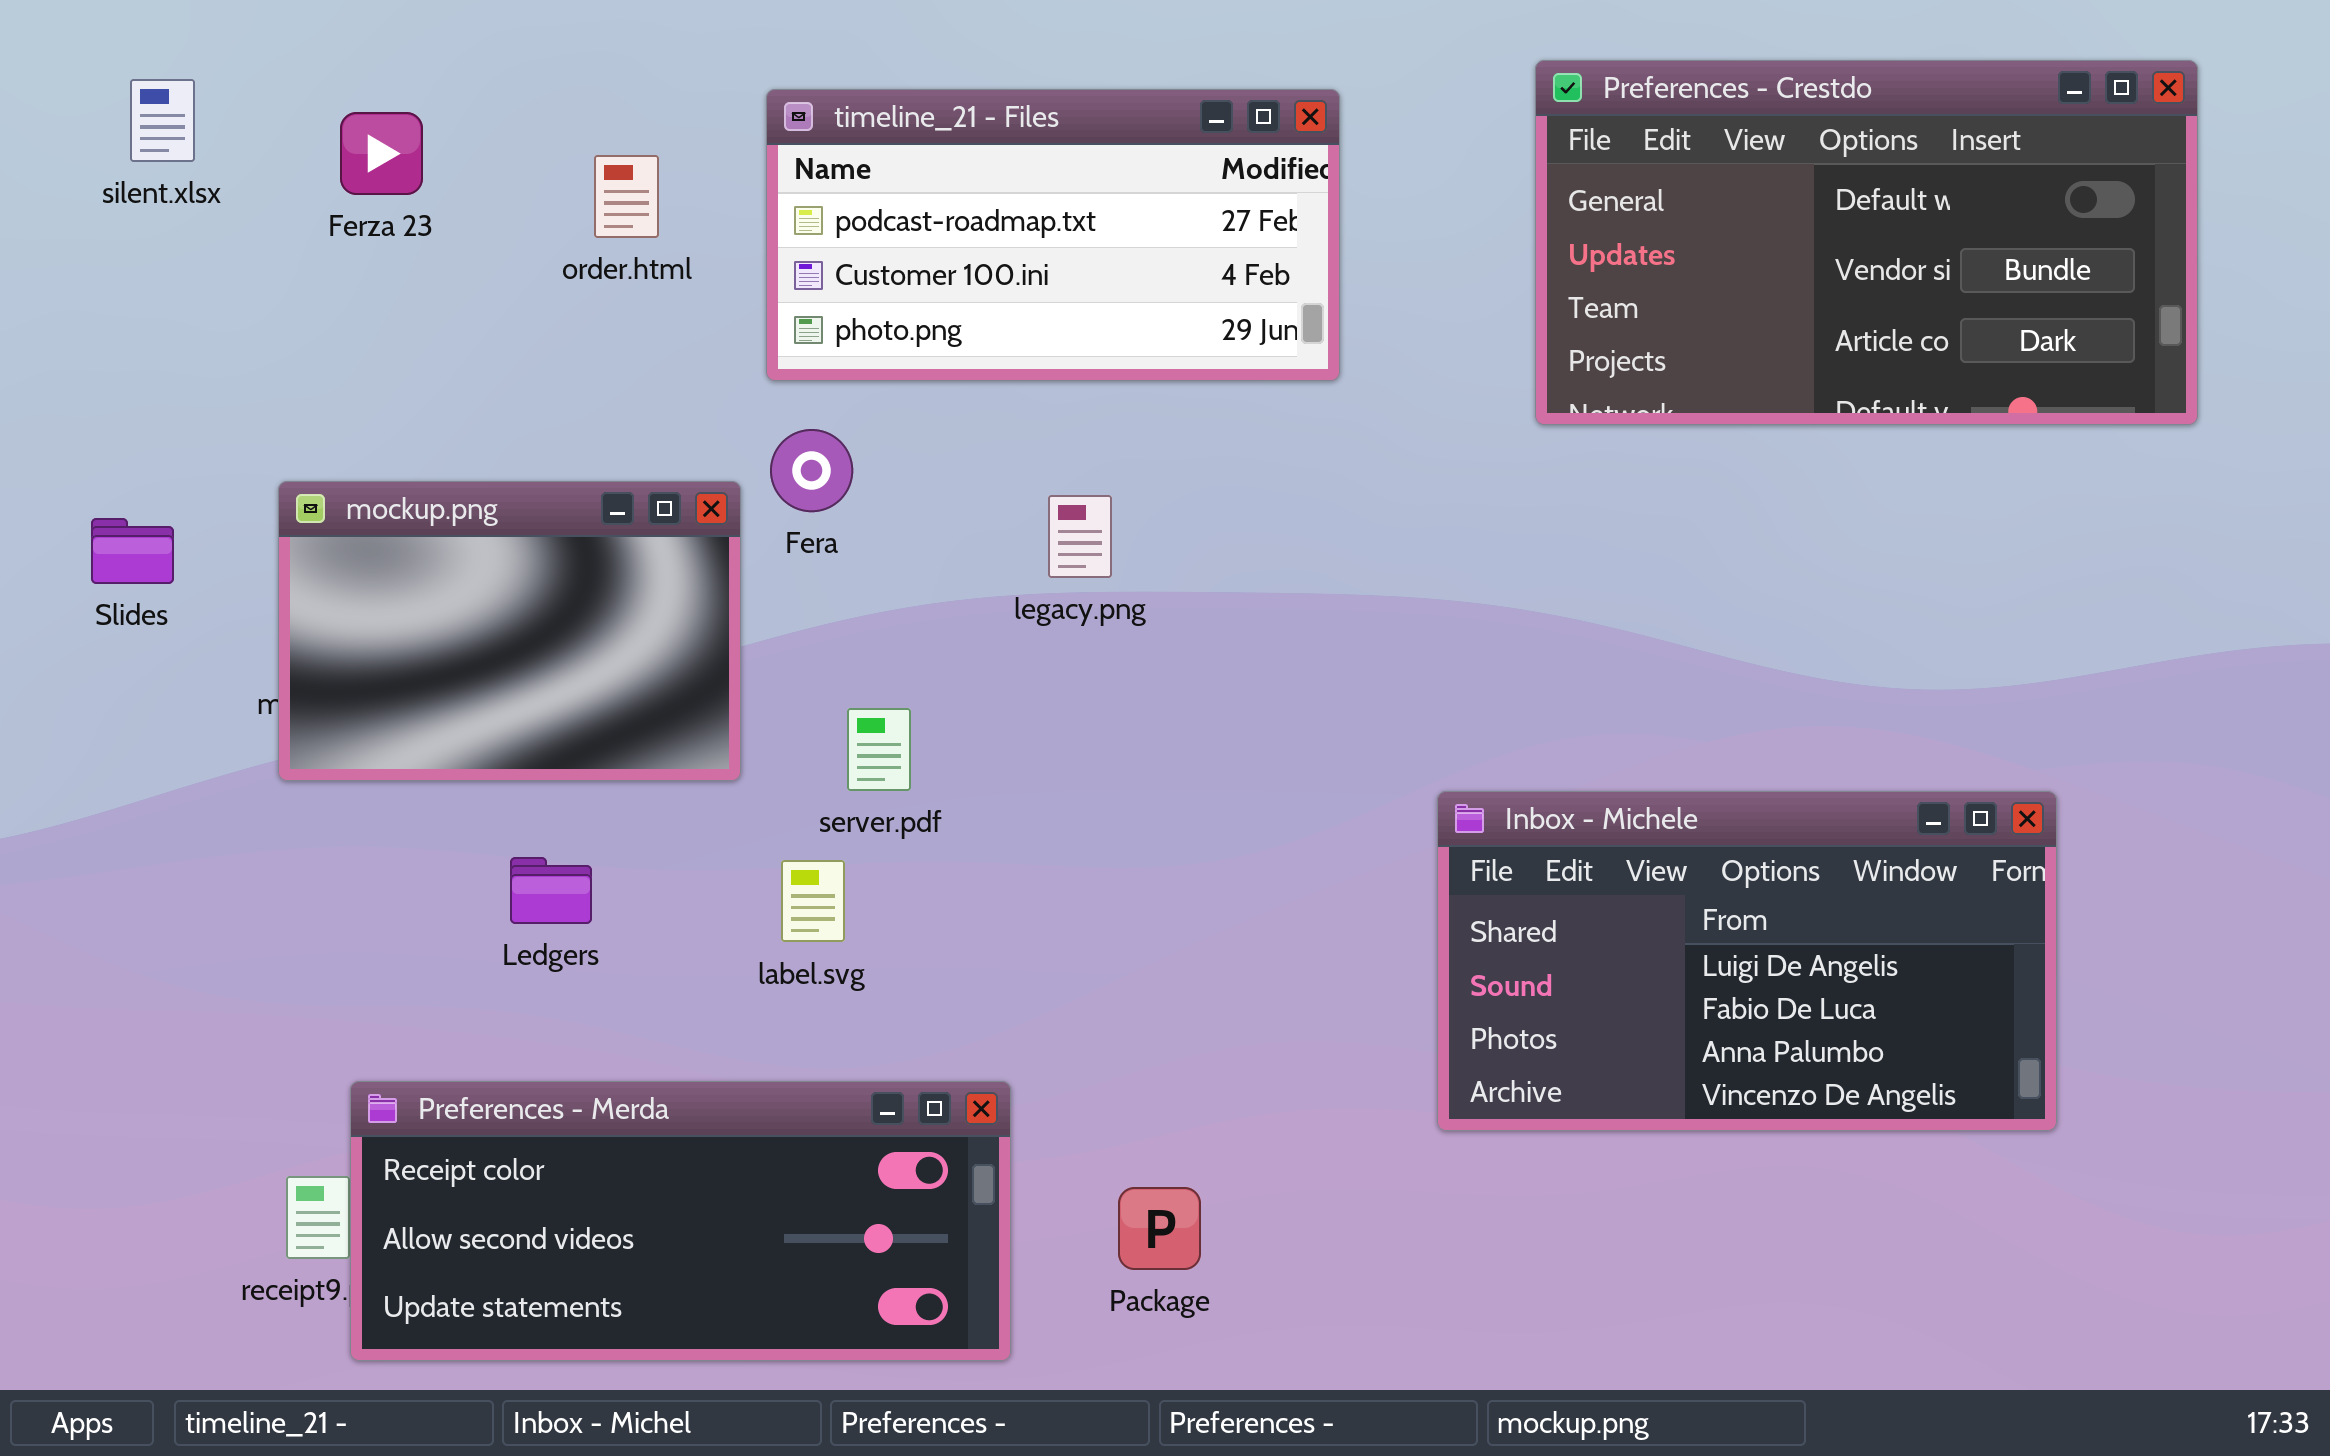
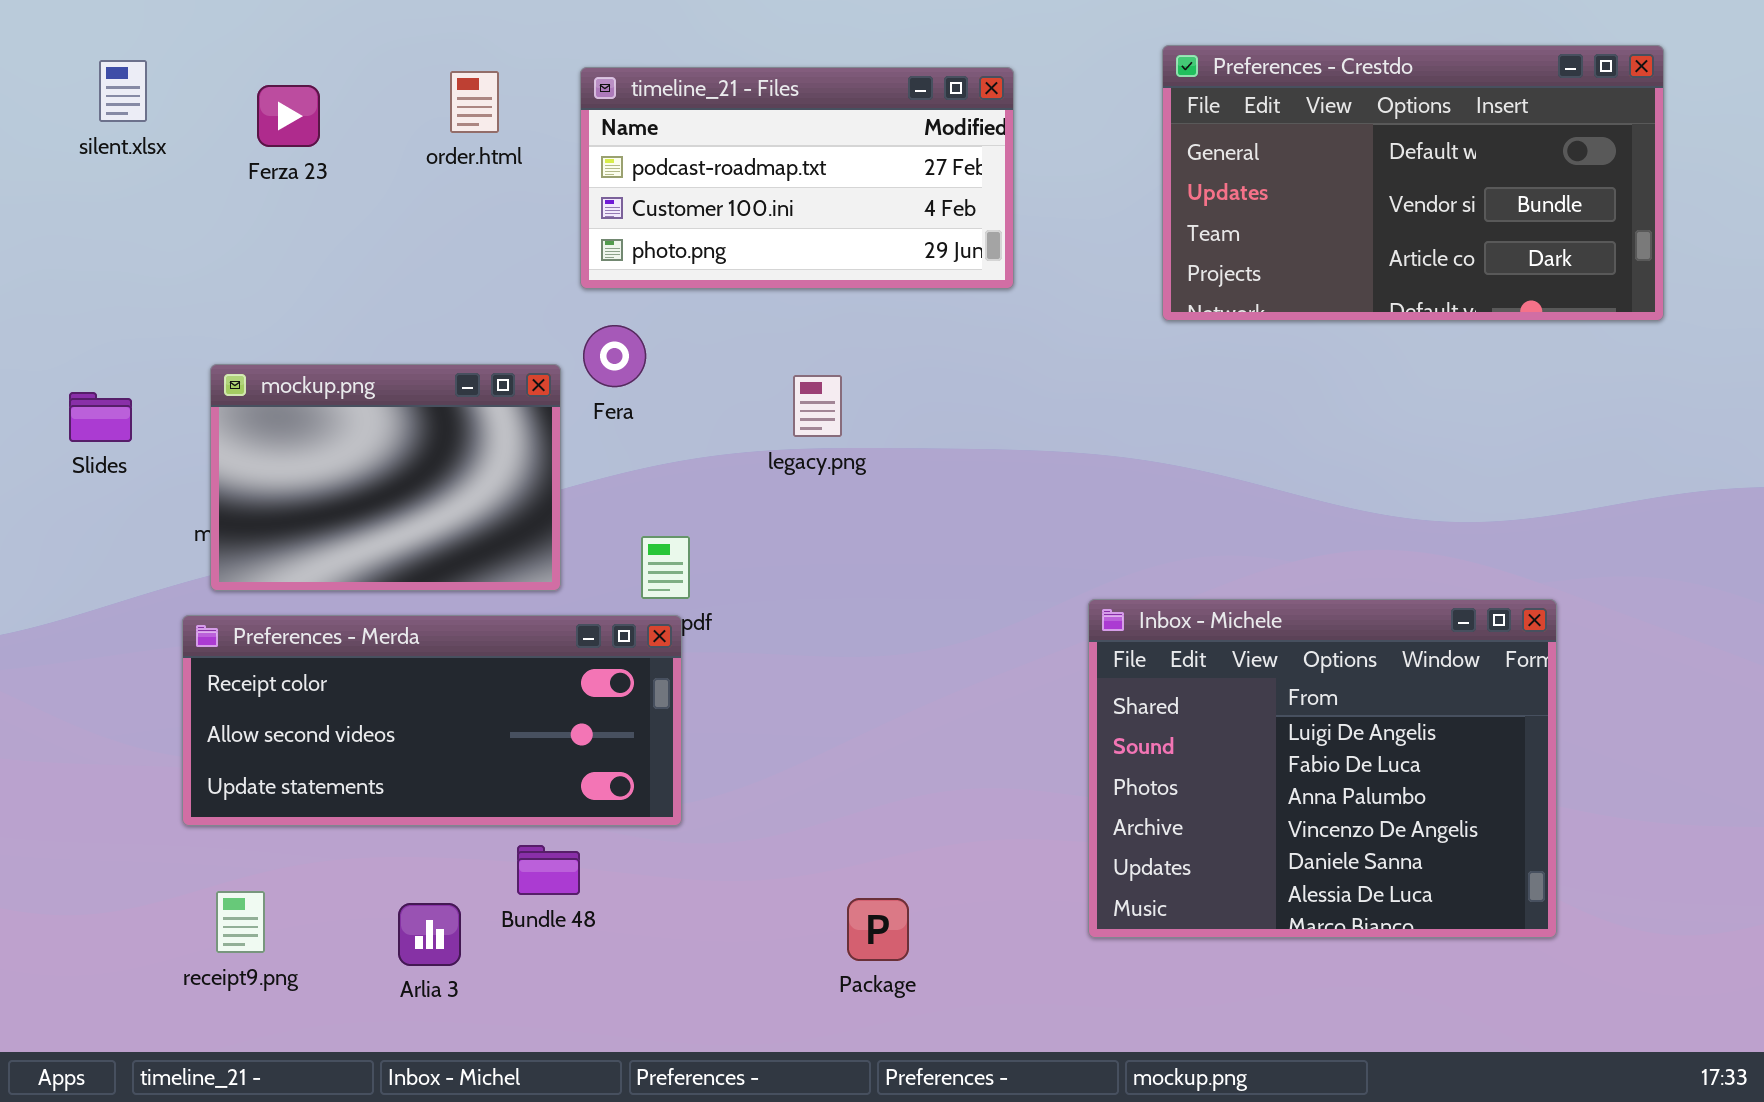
order.html: [594,155,659,238] -> [450,71,499,133], moved
Inbox - Michele: [1437,791,2057,1131] -> [1088,599,1557,938], resized
Preferences - Merda: [350,1081,1011,1361] -> [182,615,682,826], moved

